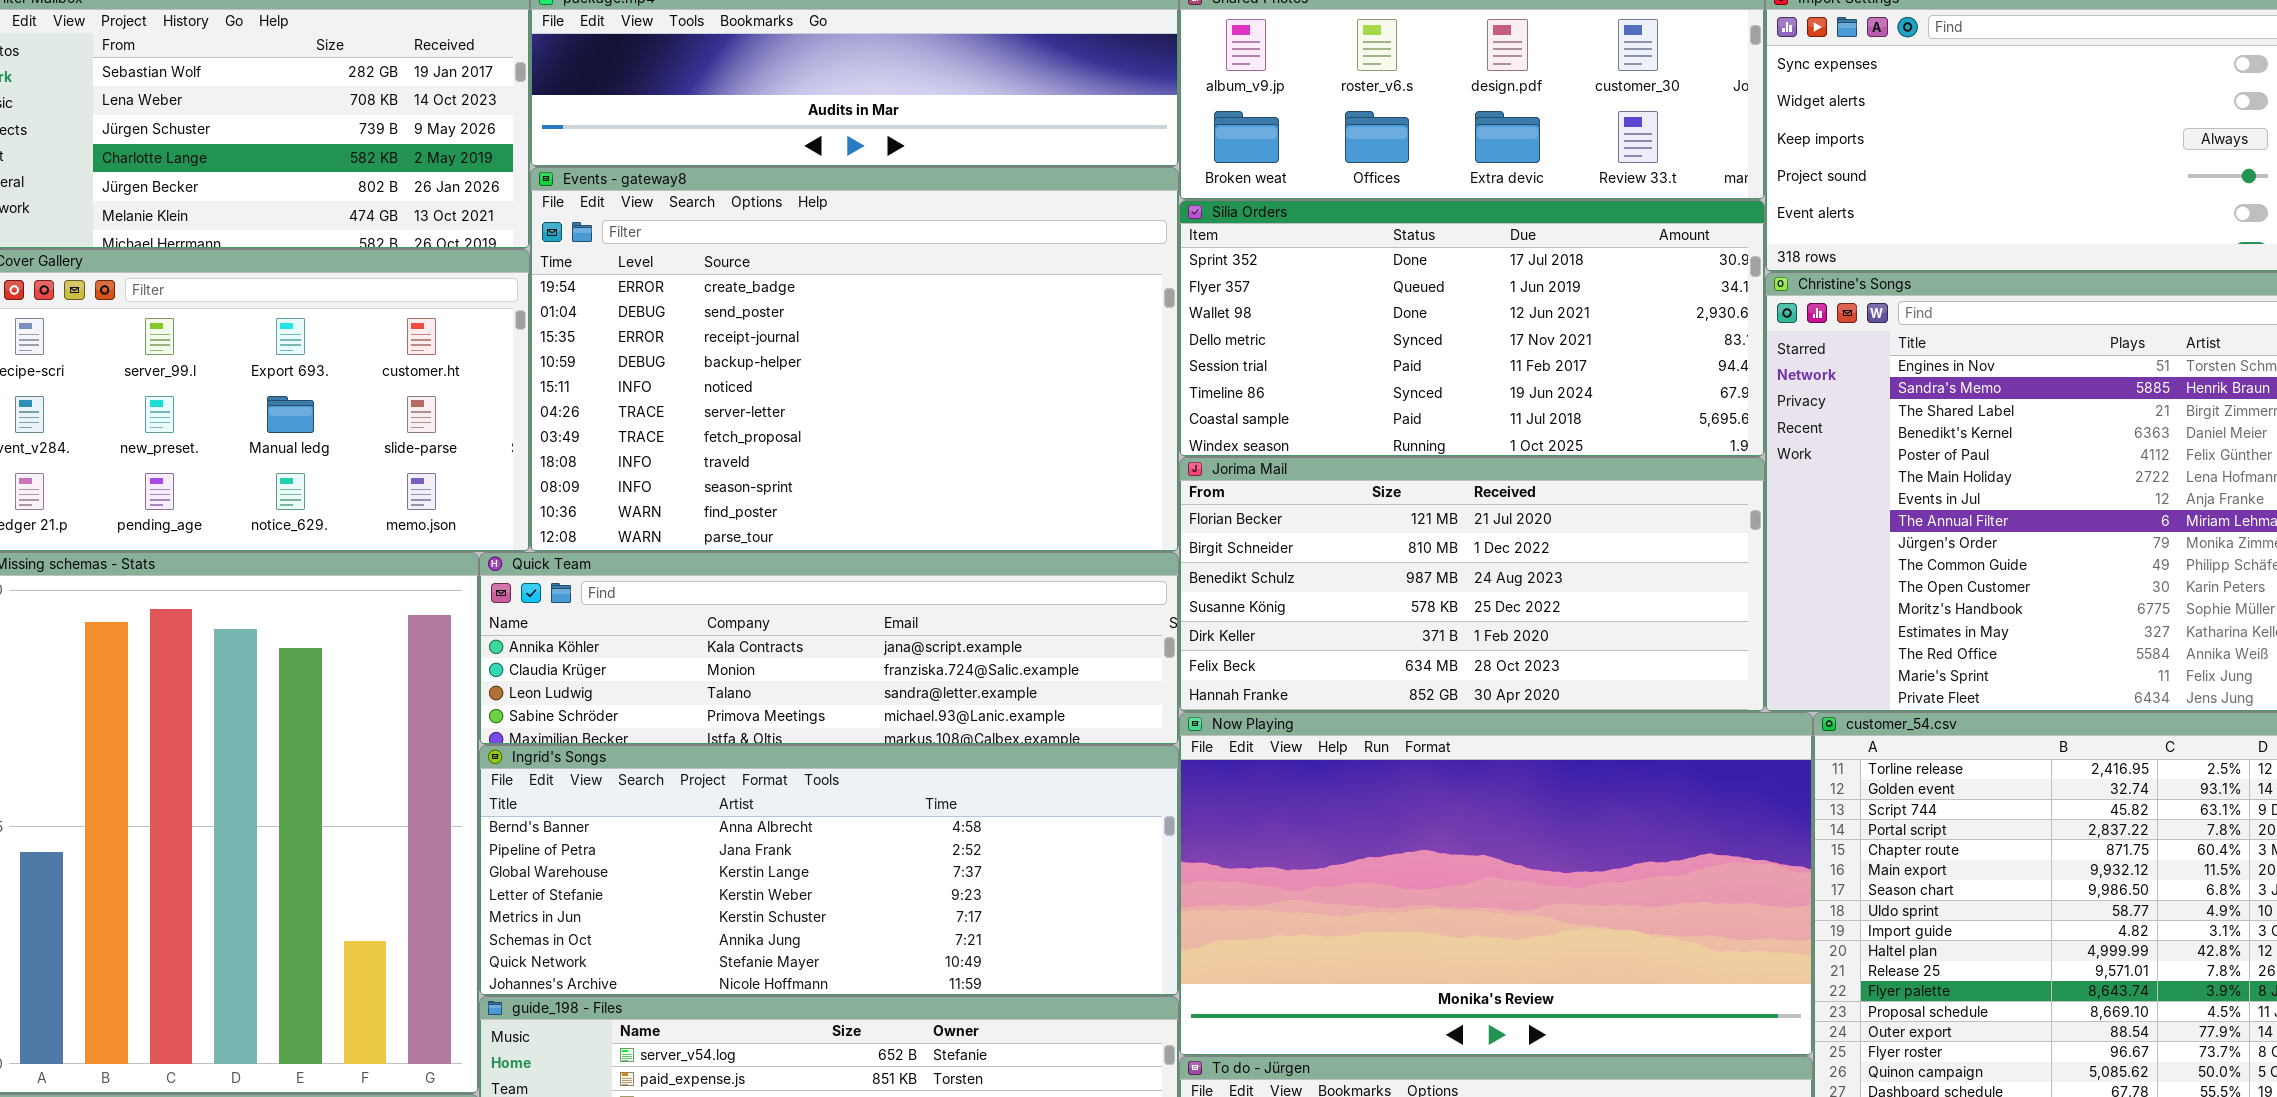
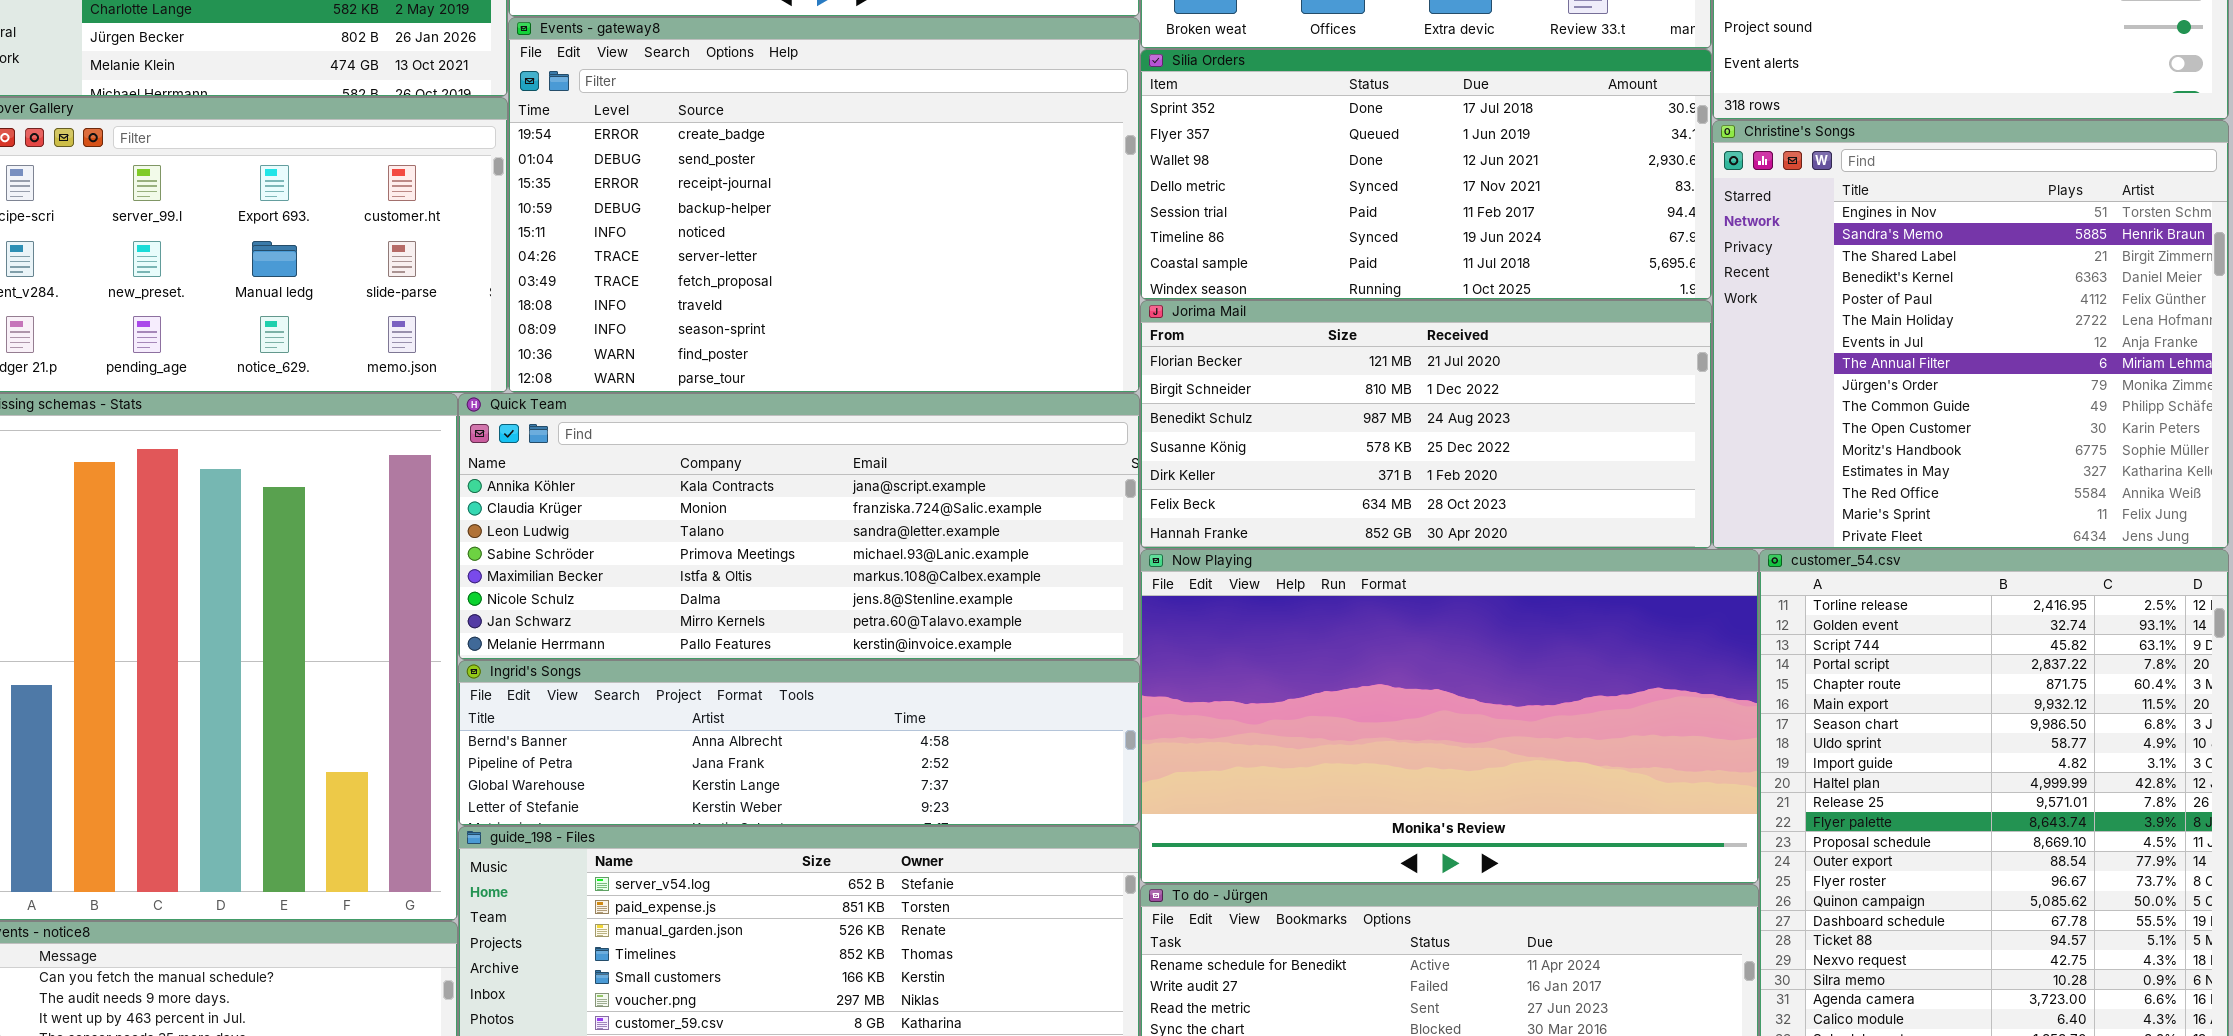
Quick Team: [479,552,1179,745] -> [458,393,1140,660], resized
Ingrid's Songs: [479,745,1179,996] -> [458,660,1140,826], resized

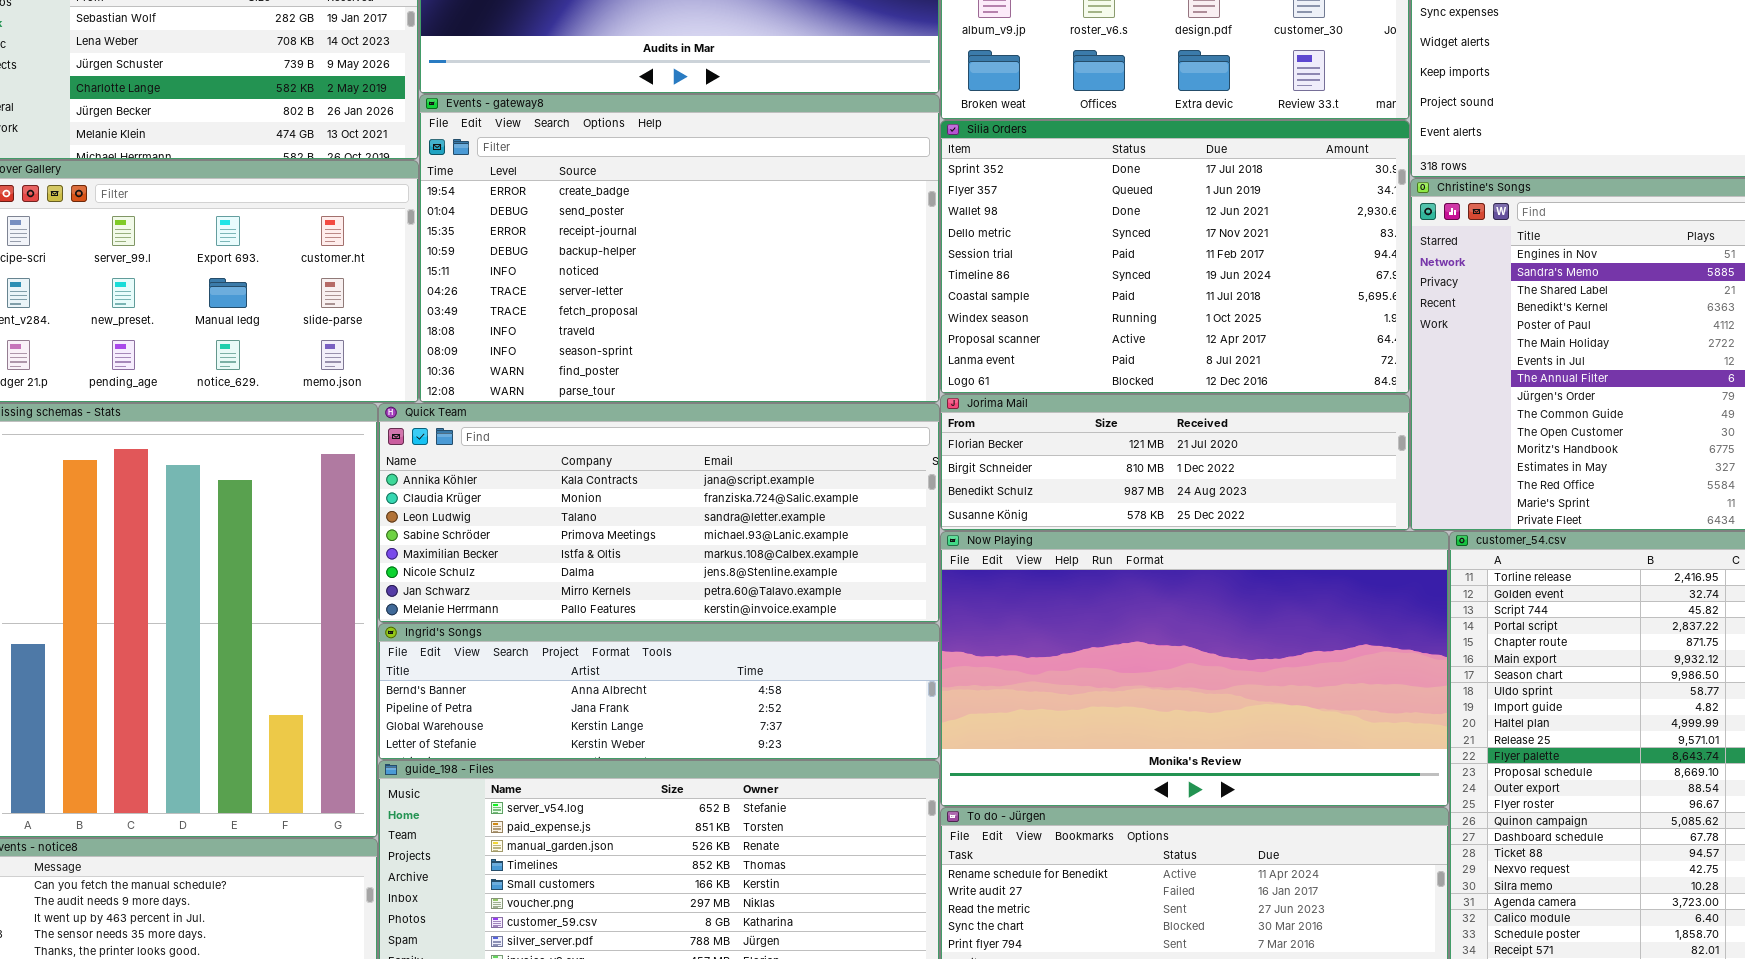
Silia Orders: [1140,49,1712,300] -> [940,120,1410,394], resized
Jorima Mail: [1140,300,1712,549] -> [940,394,1410,531], resized

